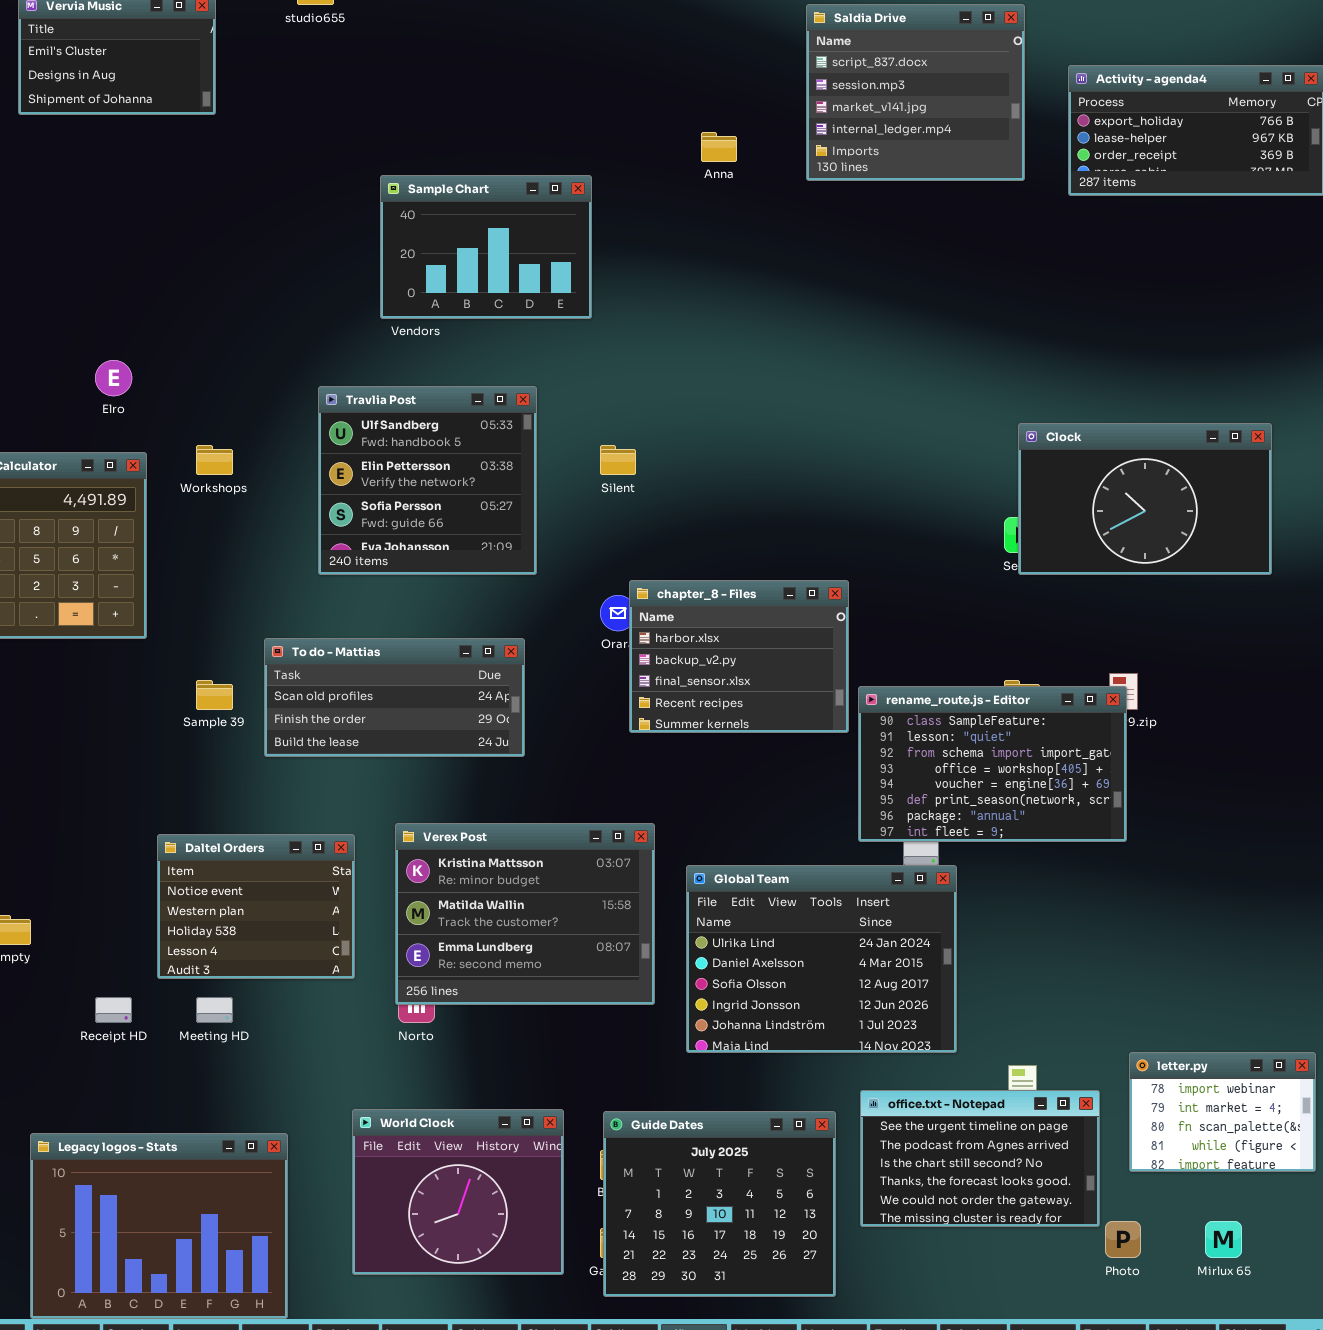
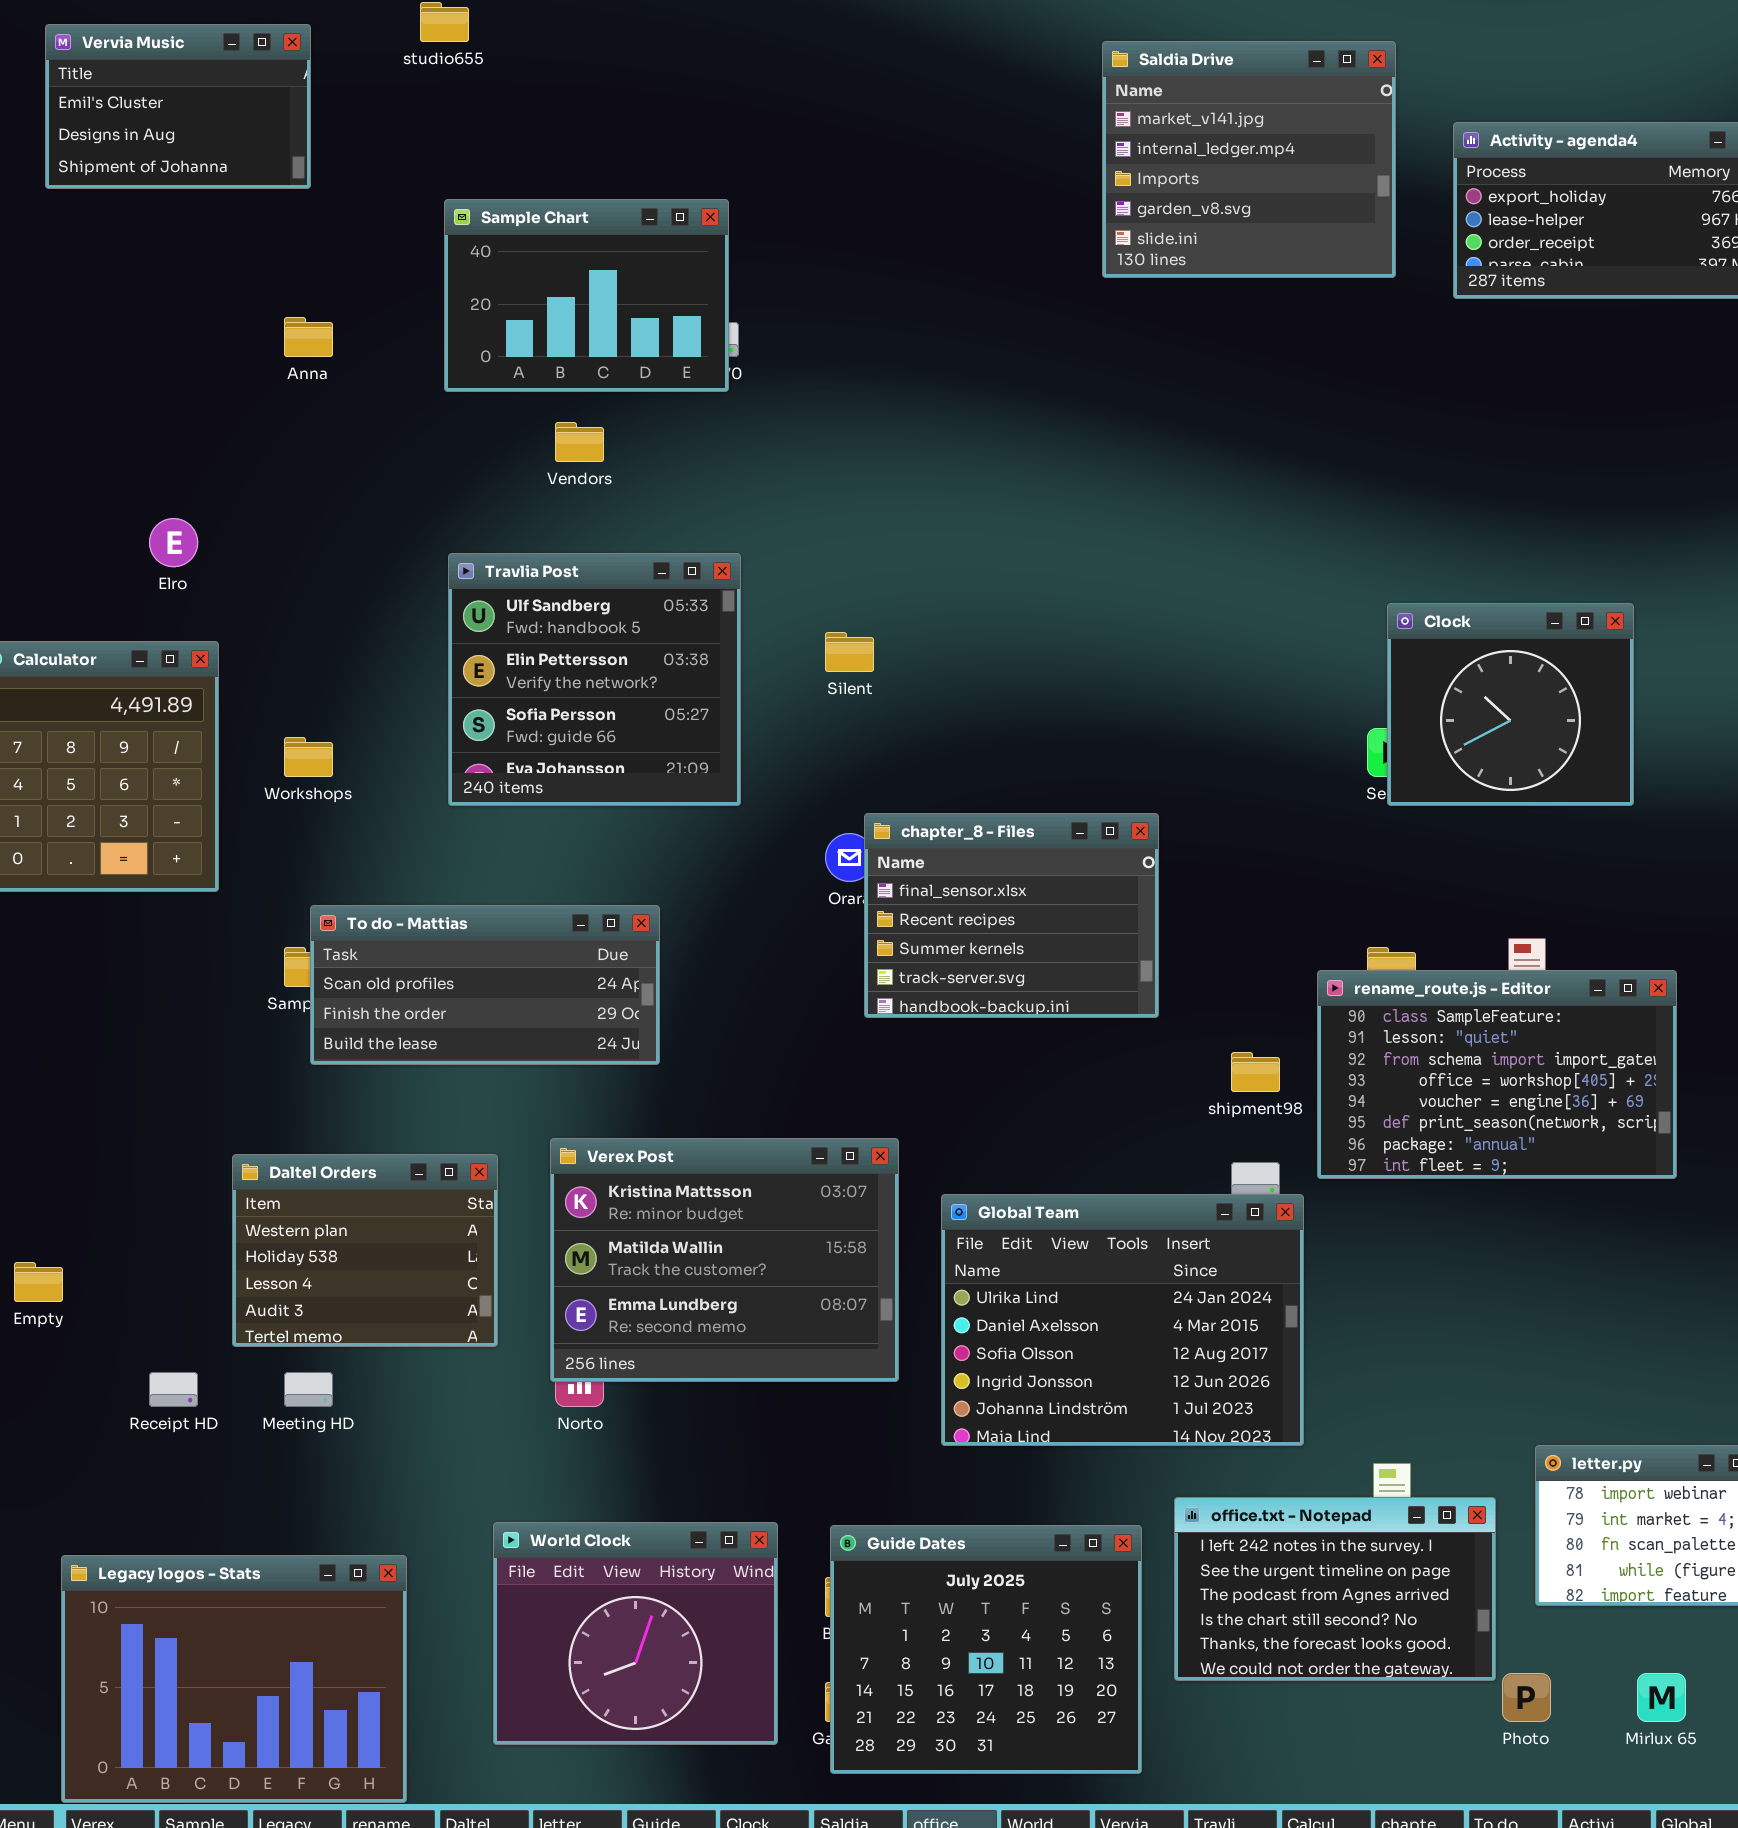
Saldia Drive: [806,4,1025,181] -> [1102,41,1396,278], scrolled down 2 rows
Anna: [701,132,737,162] -> [284,317,333,357], moved
Sample Chart: [380,175,592,319] -> [444,199,729,392], moved
Clock: [1018,423,1272,575] -> [1387,603,1634,806], resized
Workshops: [196,445,233,475] -> [284,737,333,777], moved
chapter_8 - Files: [629,580,849,733] -> [864,813,1159,1018], scrolled down 2 rows
To do - Mattias: [264,638,525,757] -> [310,905,660,1065], moved
rename_route.js - Editor: [858,686,1127,842] -> [1317,970,1677,1179], moved
Daltel Orders: [157,834,355,979] -> [232,1154,498,1347], scrolled down 1 row
office.txt - Notepad: [860,1090,1100,1227] -> [1174,1497,1496,1681], scrolled up 1 row

